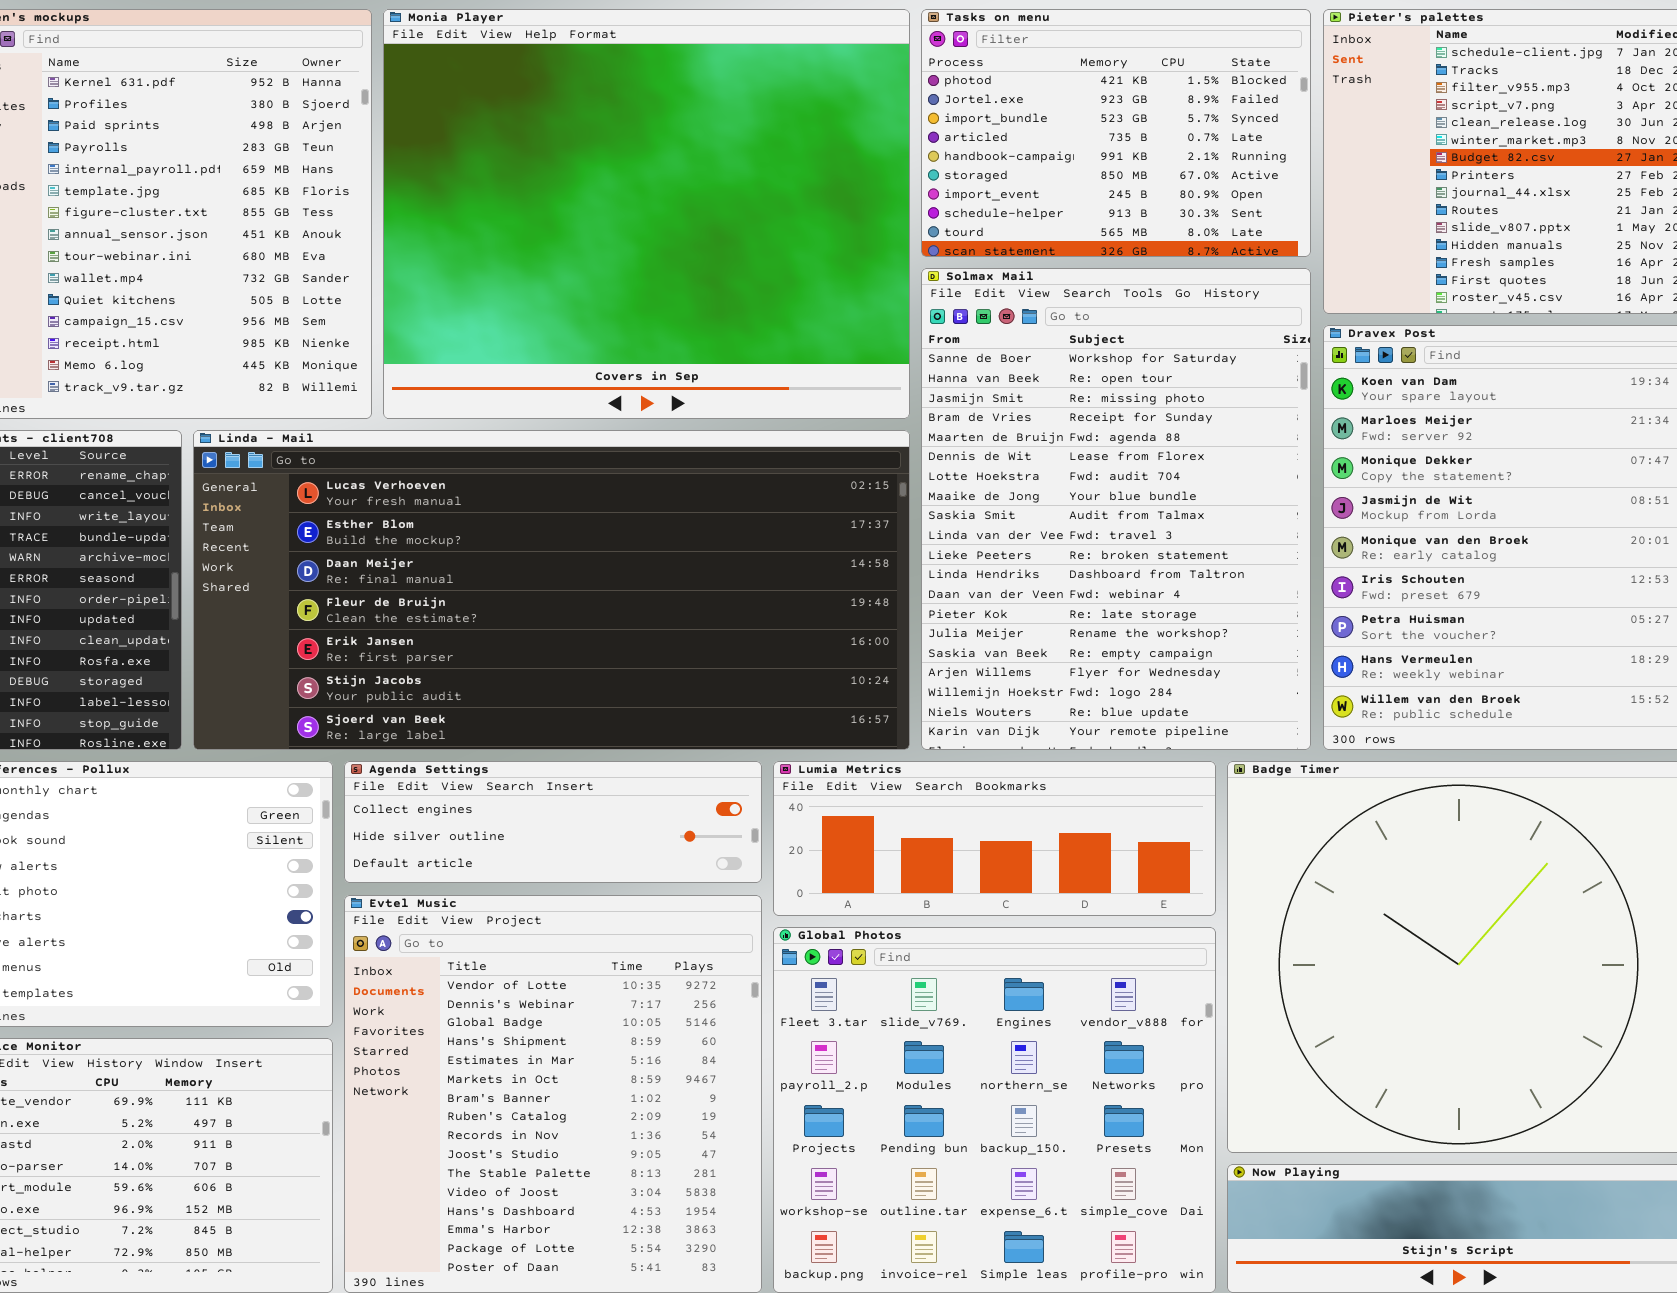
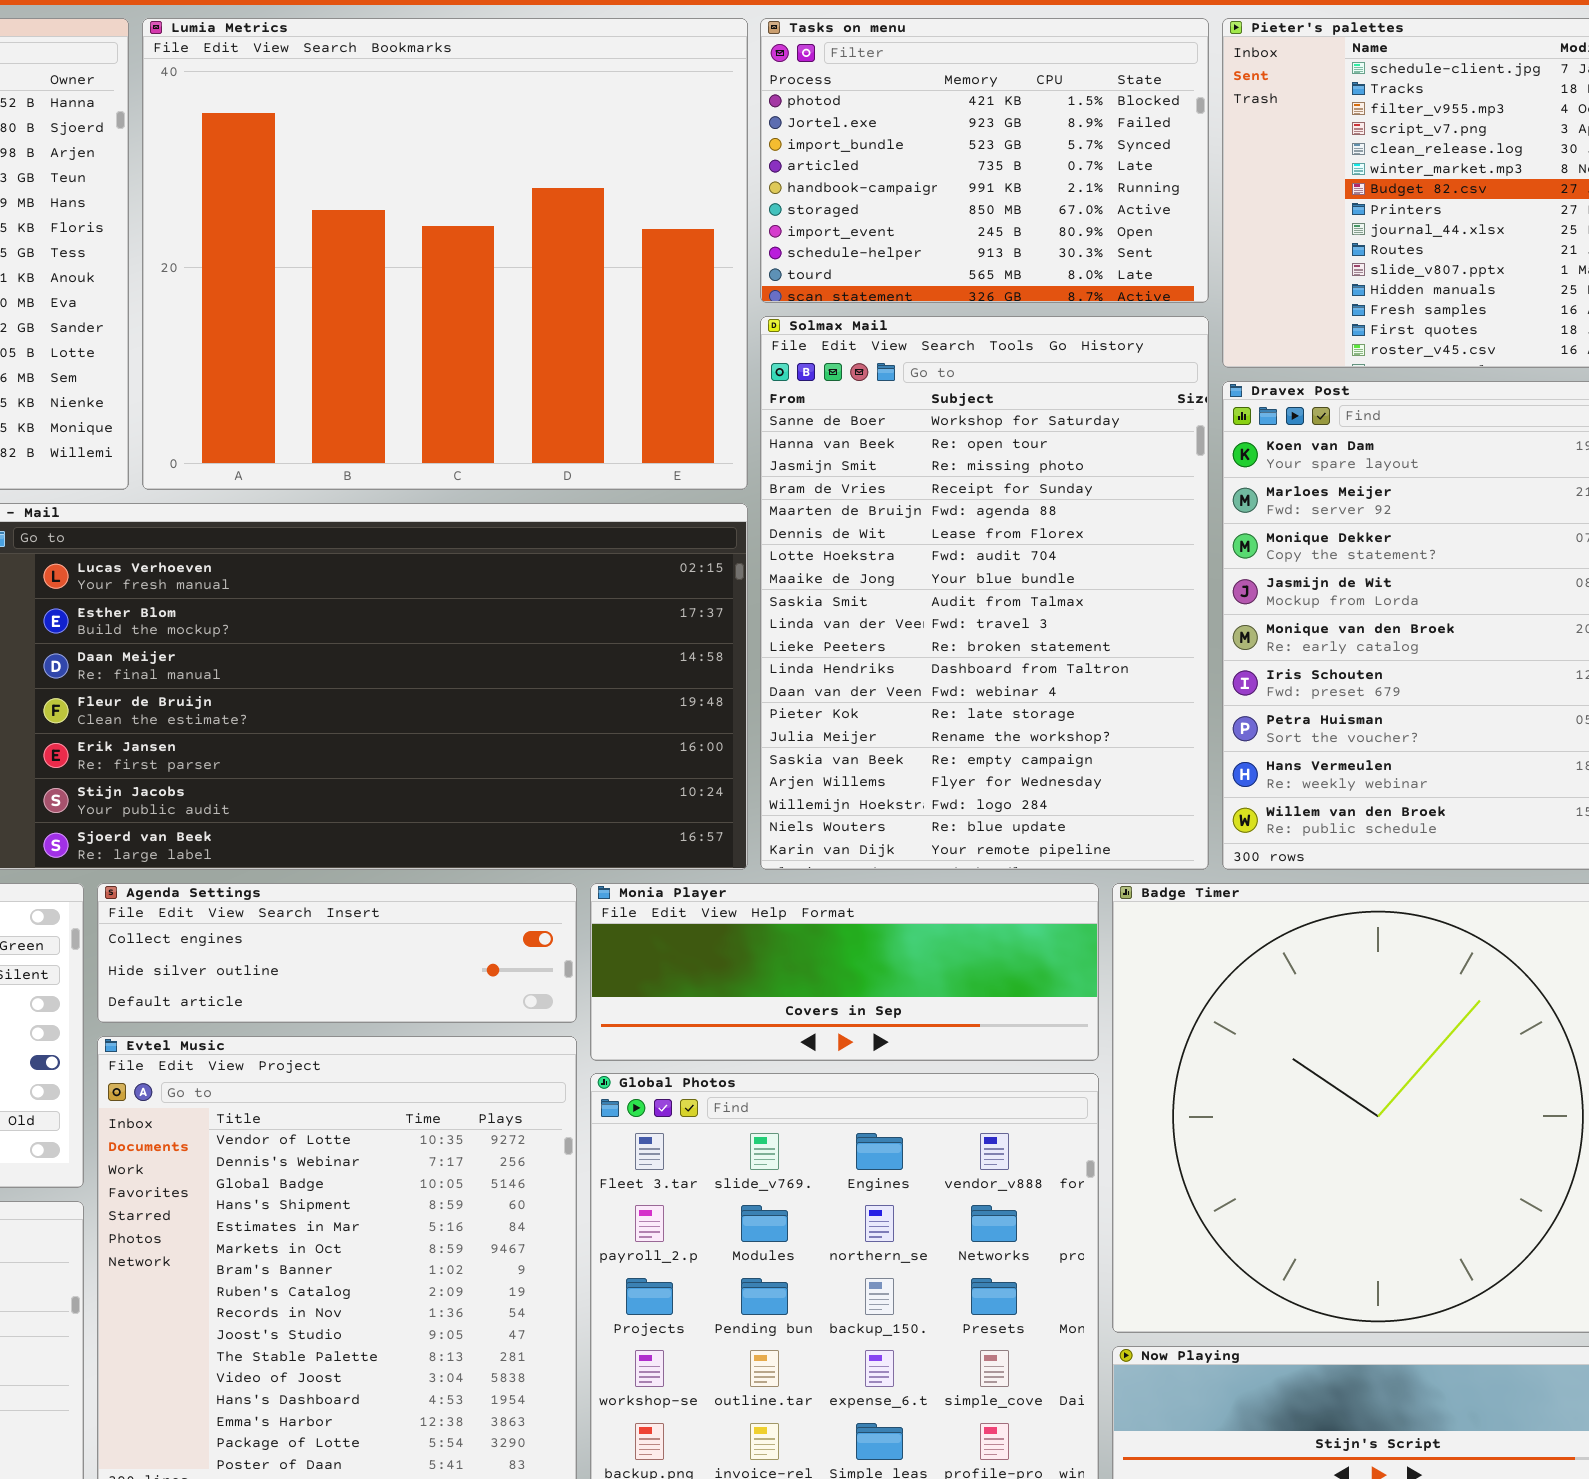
Monia Player: [383,9,910,419] -> [590,883,1099,1061], moved, resized
Lumia Metrics: [773,761,1216,916] -> [142,18,748,490], moved, resized

